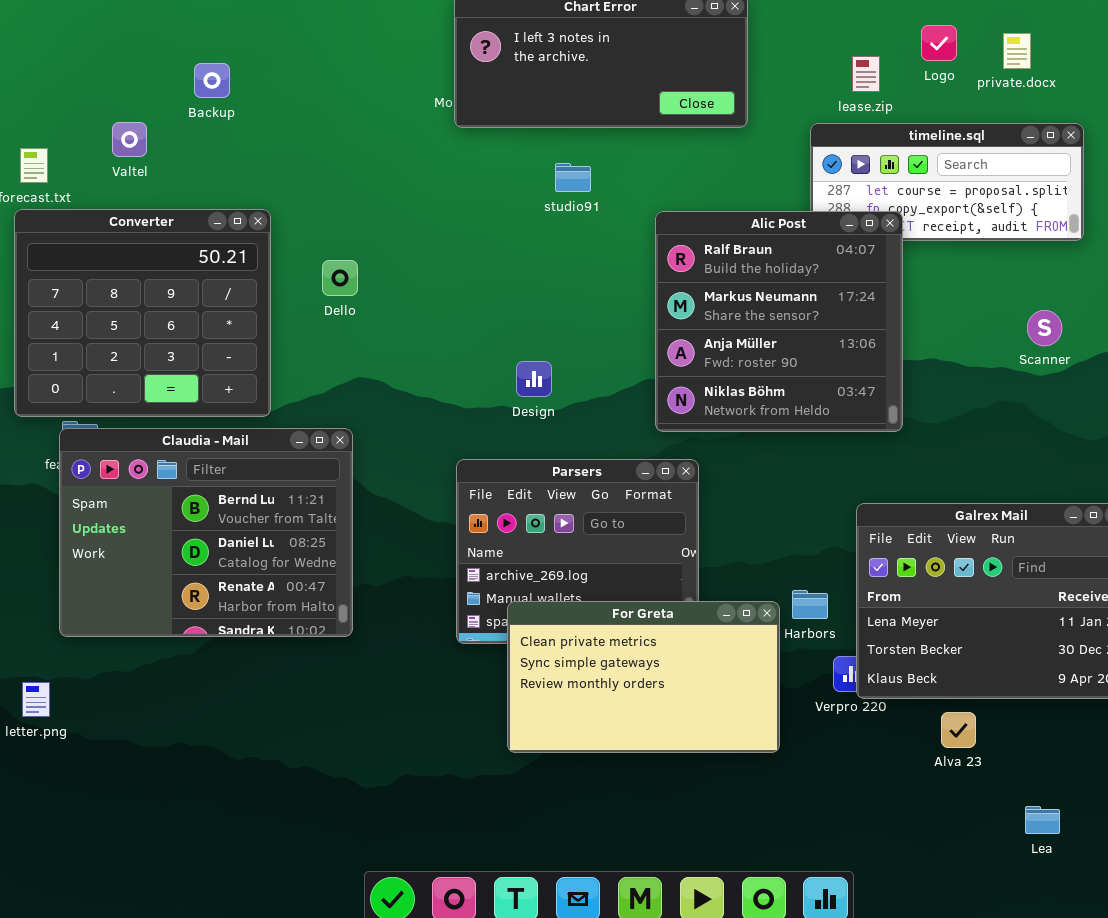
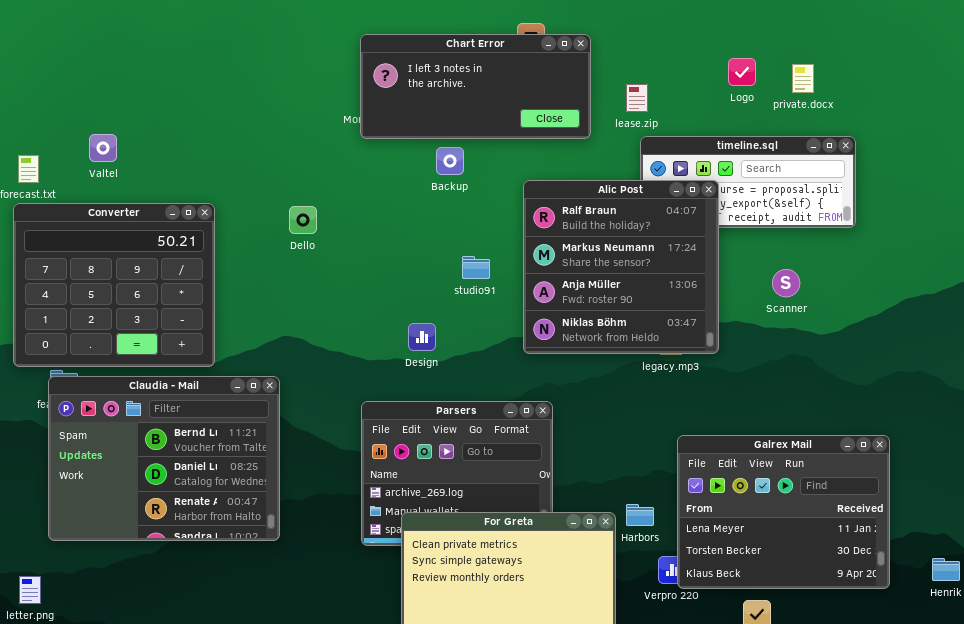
lease.zip: [852,56,880,92] -> [626,84,648,112], moved
Backup: [194,63,230,98] -> [436,147,464,175], moved
studio91: [555,163,591,192] -> [462,256,490,279], moved
Alic Post: [655,211,903,432] -> [523,180,719,354], moved
Dello: [322,260,358,296] -> [289,206,317,234], moved
Scanner: [1027,310,1062,346] -> [772,269,800,297], moved

